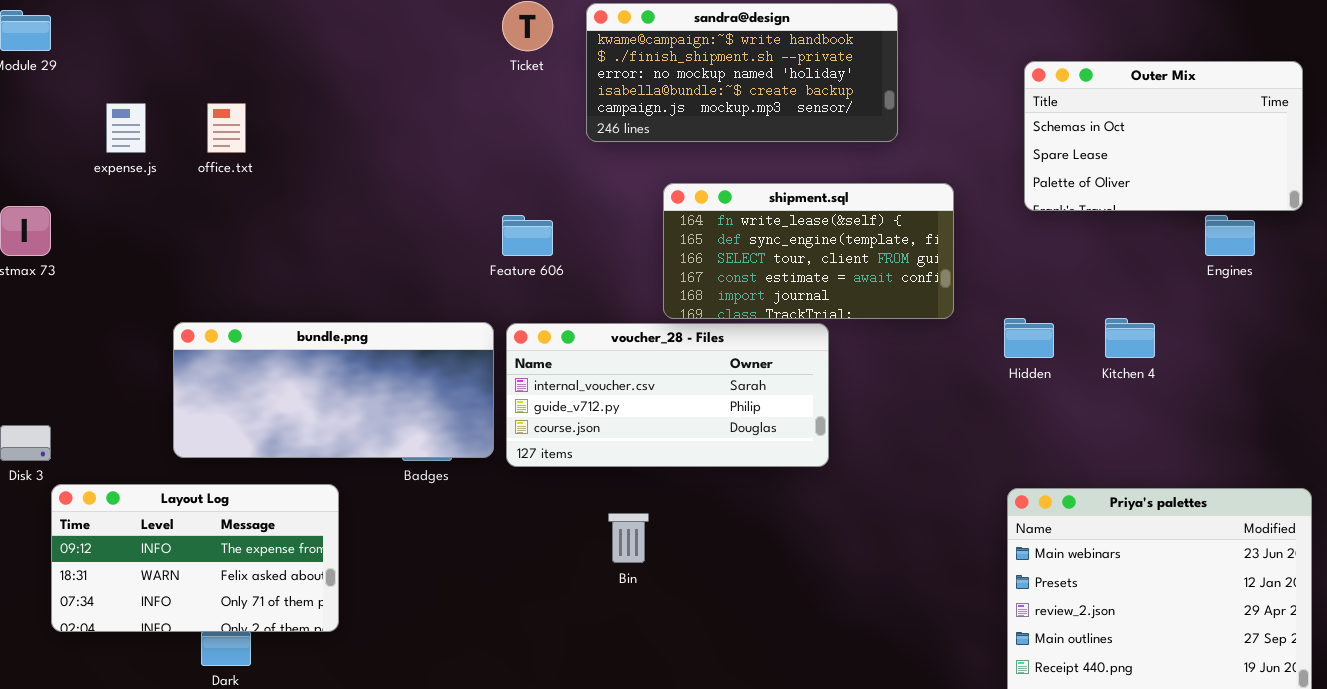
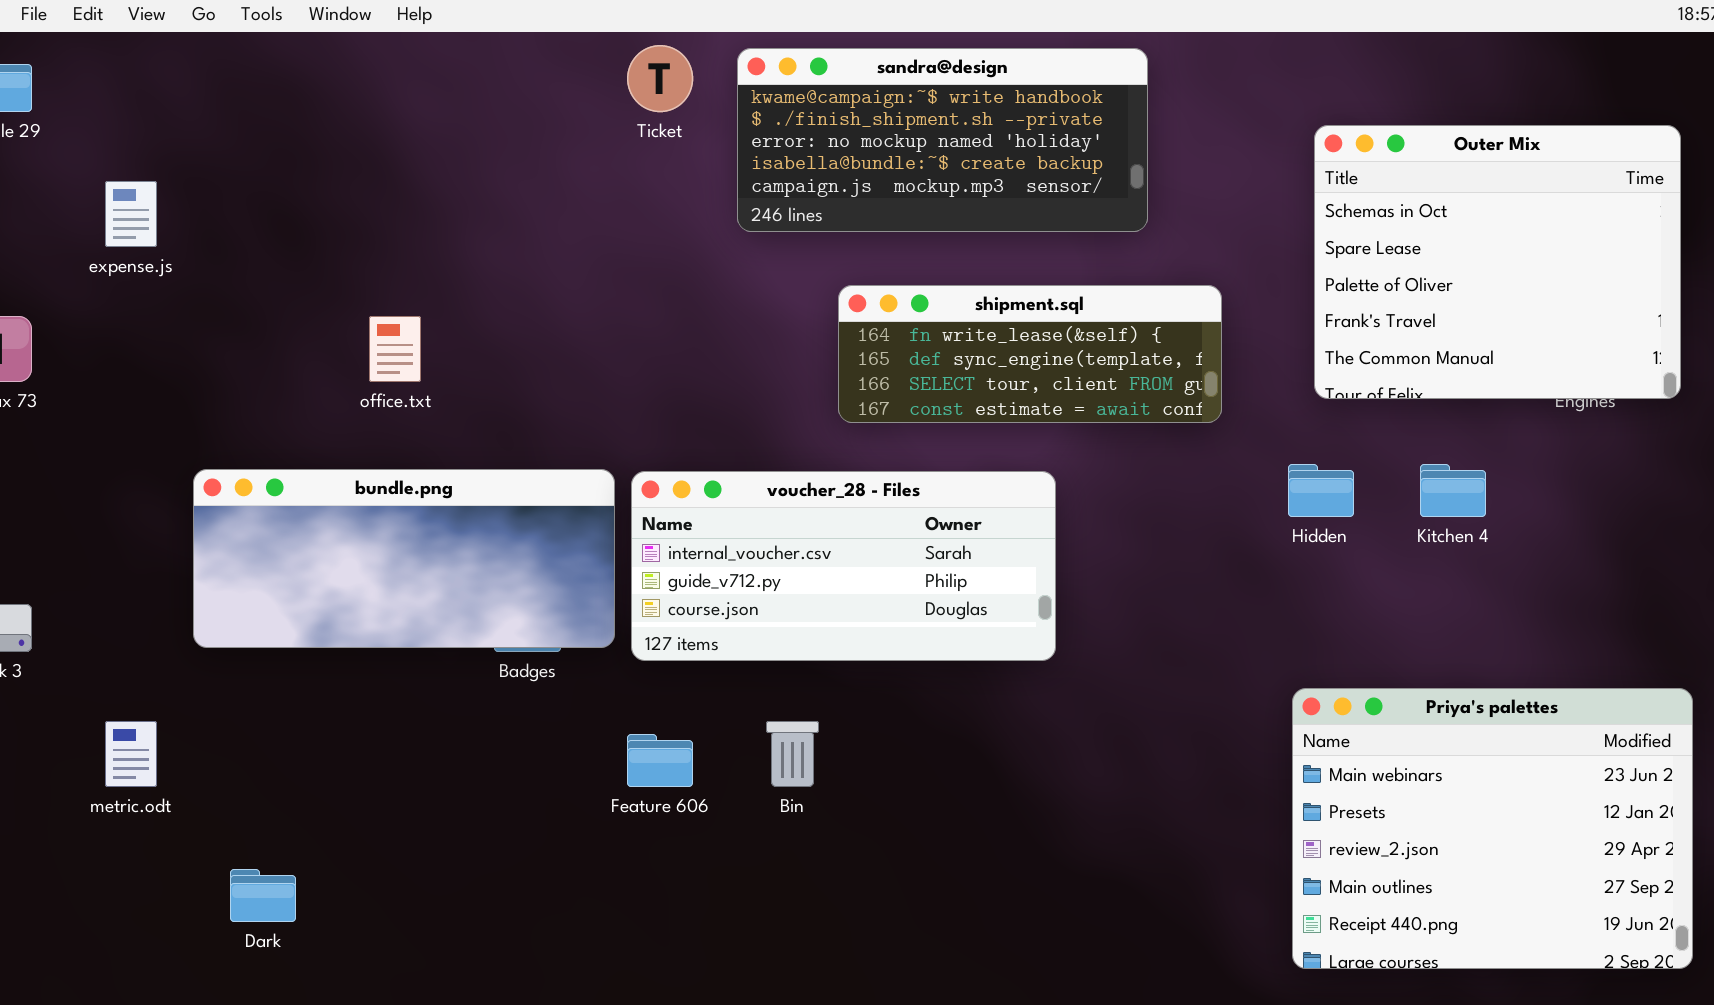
Outer Mix: [1024,61,1303,211] -> [1314,125,1681,399], resized
office.txt: [207,103,246,153] -> [369,316,421,382], moved
shipment.sql: [663,183,954,319] -> [838,285,1222,423], resized
Feature 606: [502,215,553,256] -> [627,734,693,787], moved
Layout Log: [51,484,339,632] -> none, closed

